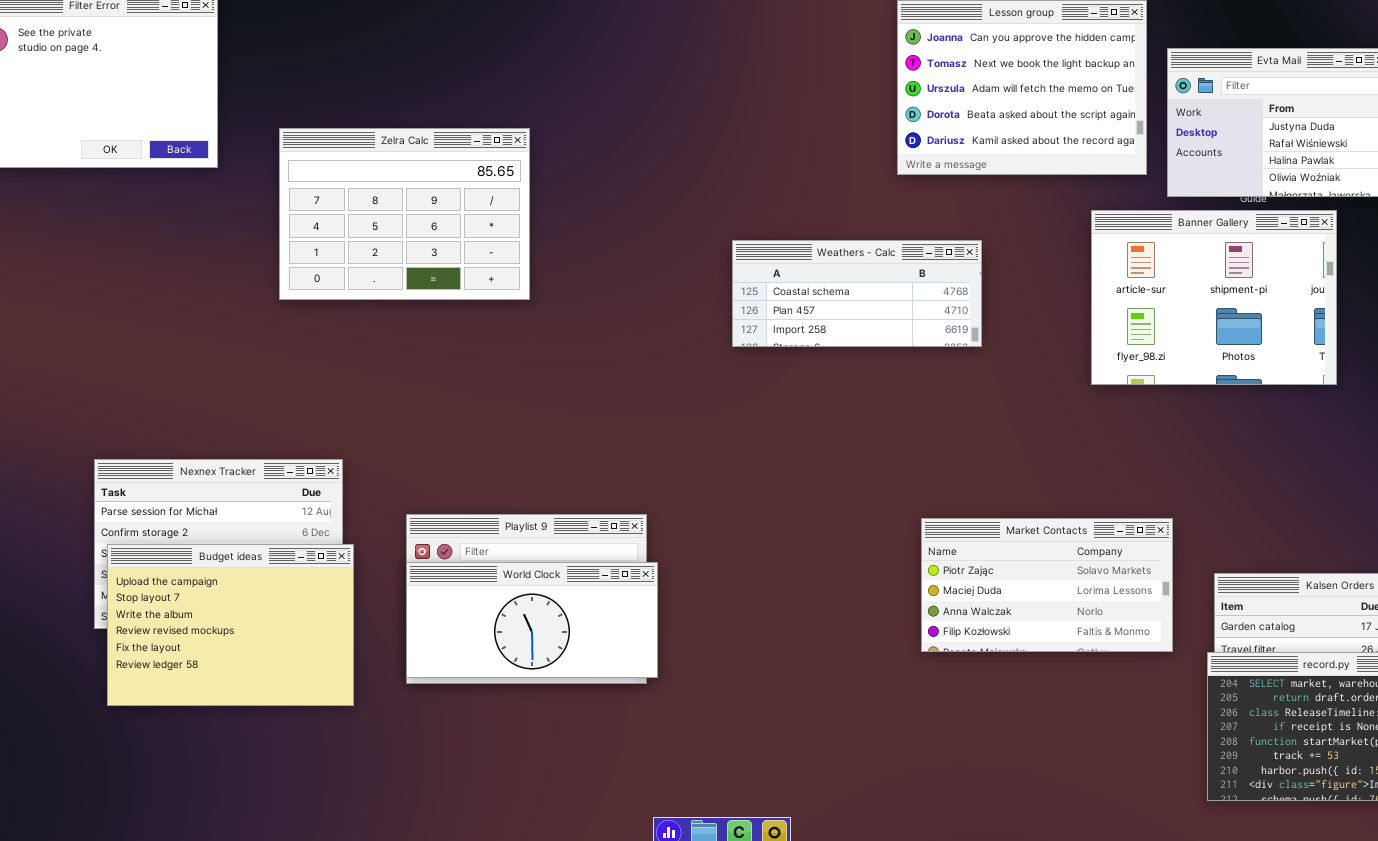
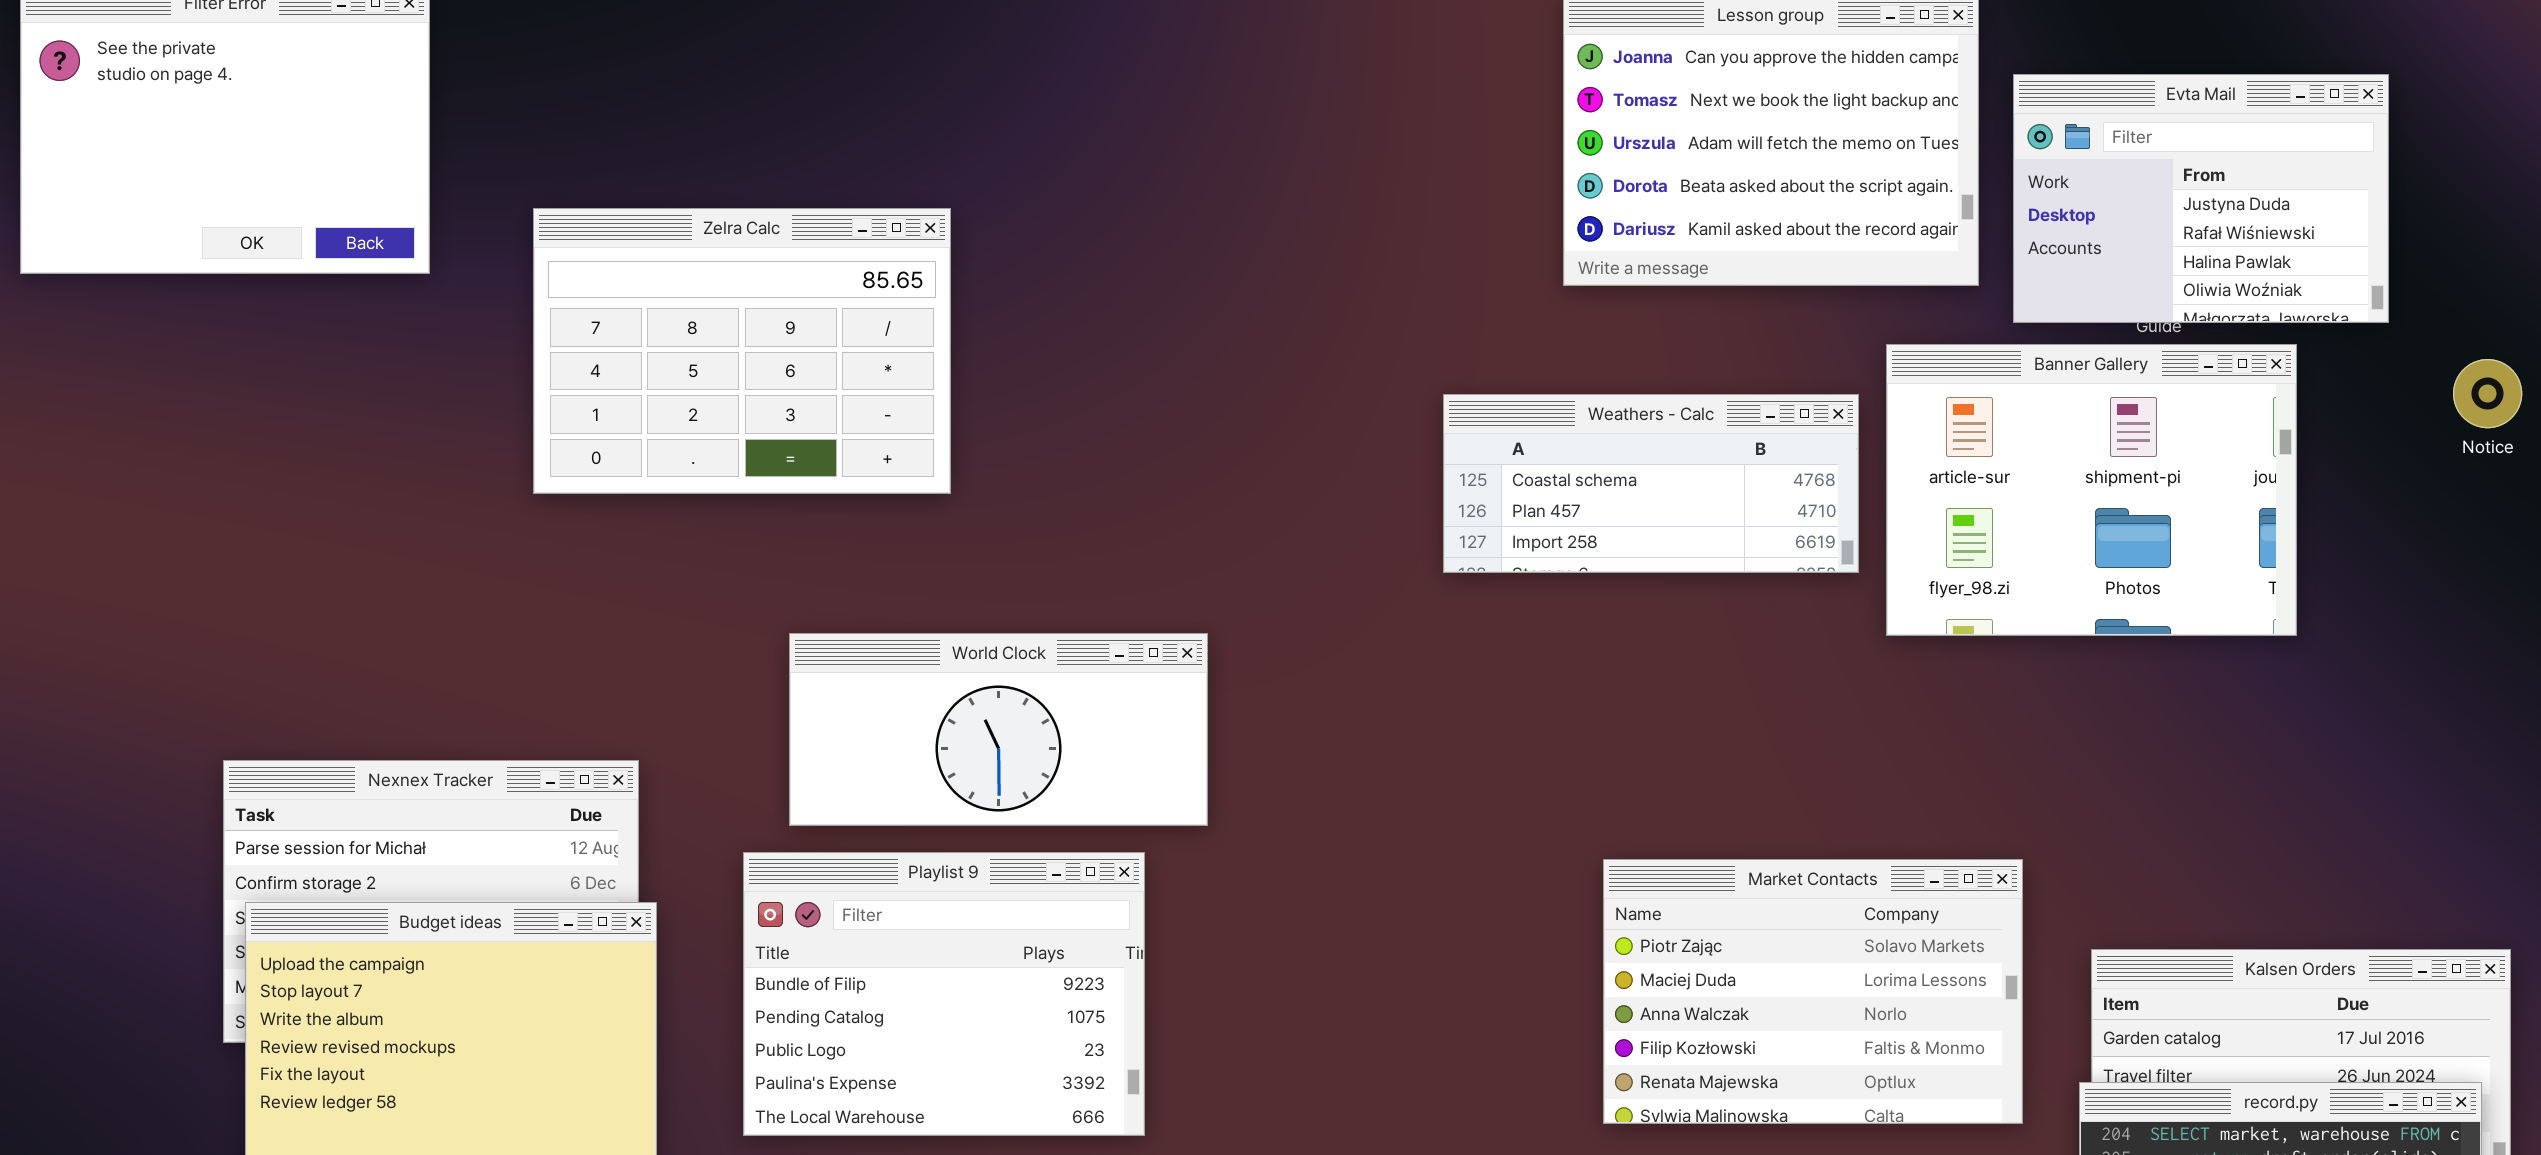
Weathers - Calc: [732,240,982,347] -> [1443,394,1859,573], moved
Market Contacts: [921,518,1173,652] -> [1603,859,2023,1124], resized
World Clock: [406,562,658,678] -> [789,633,1208,826], moved

